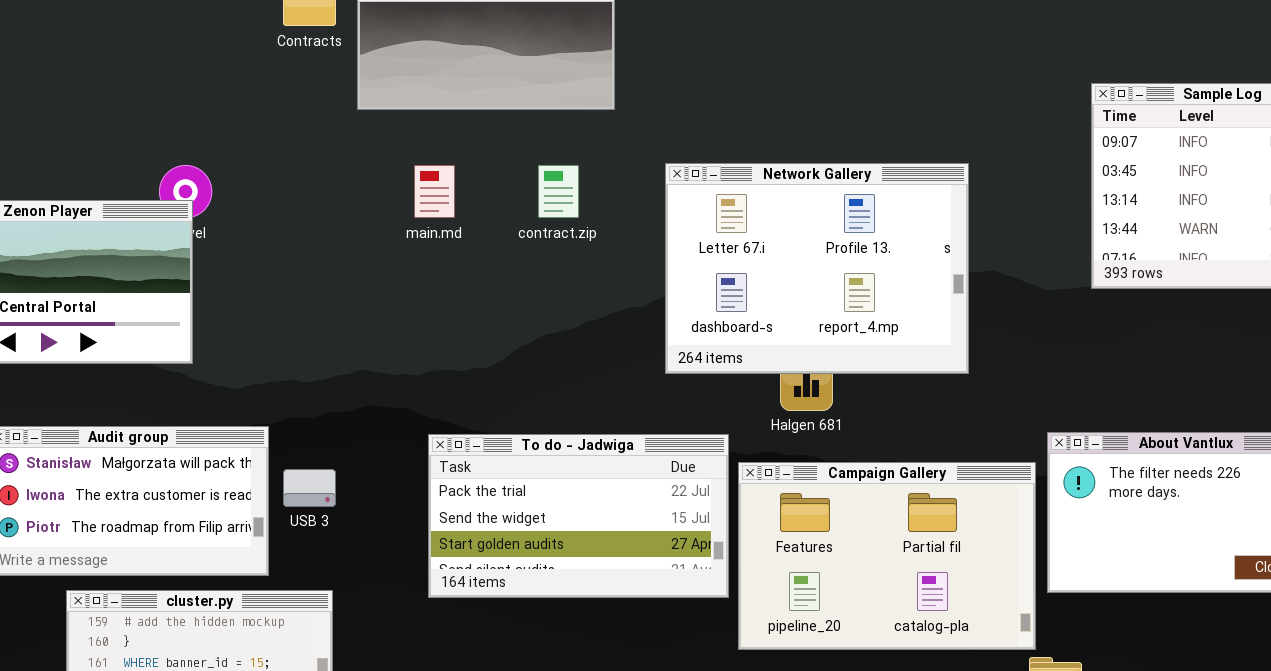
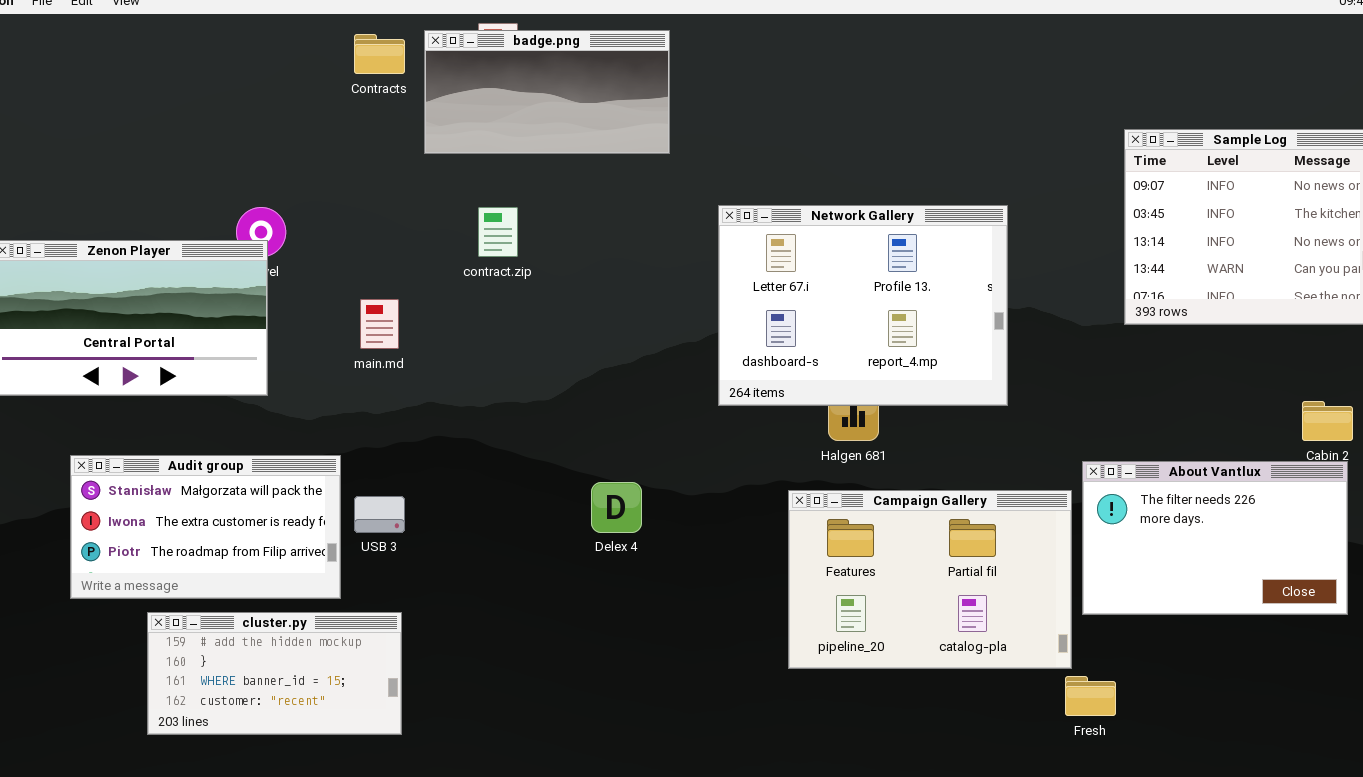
main.md: [414,165,455,218] -> [360,299,399,349], moved
contract.zip: [538,165,579,218] -> [478,207,518,257], moved
To do - Jadwiga: [428,434,729,598] -> none, closed

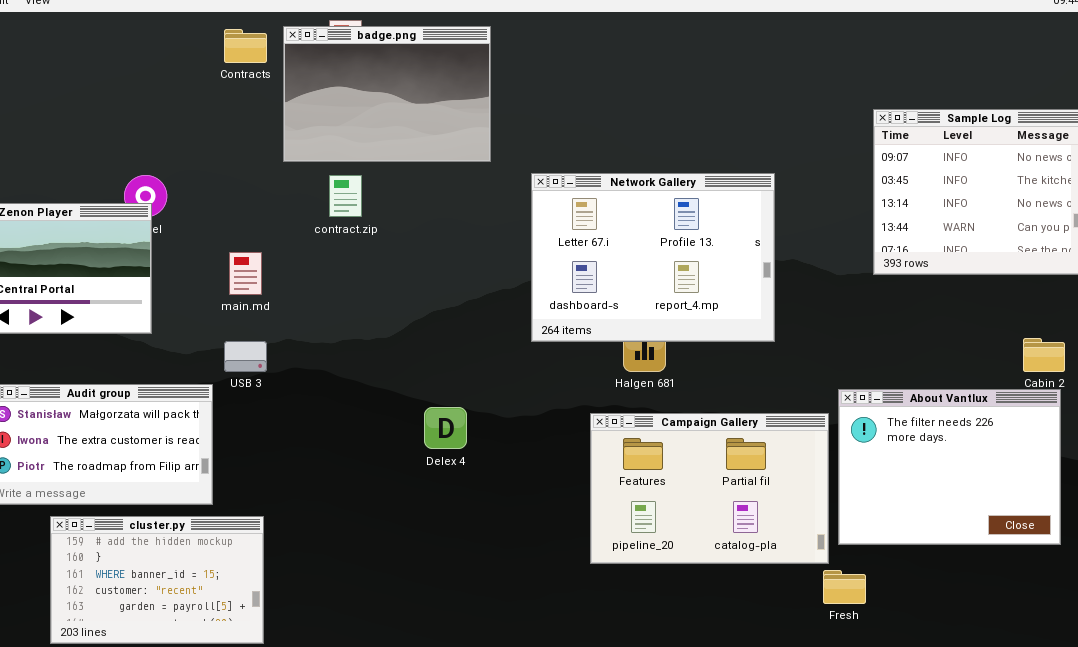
badge.png: [424,30,670,154] -> [283,26,491,162], resized
About Vantlux: [1082,461,1348,615] -> [838,389,1061,545], resized
USB 3: [354,496,405,533] -> [224,341,267,372], moved
cluster.py: [147,612,402,735] -> [50,516,264,644], resized

